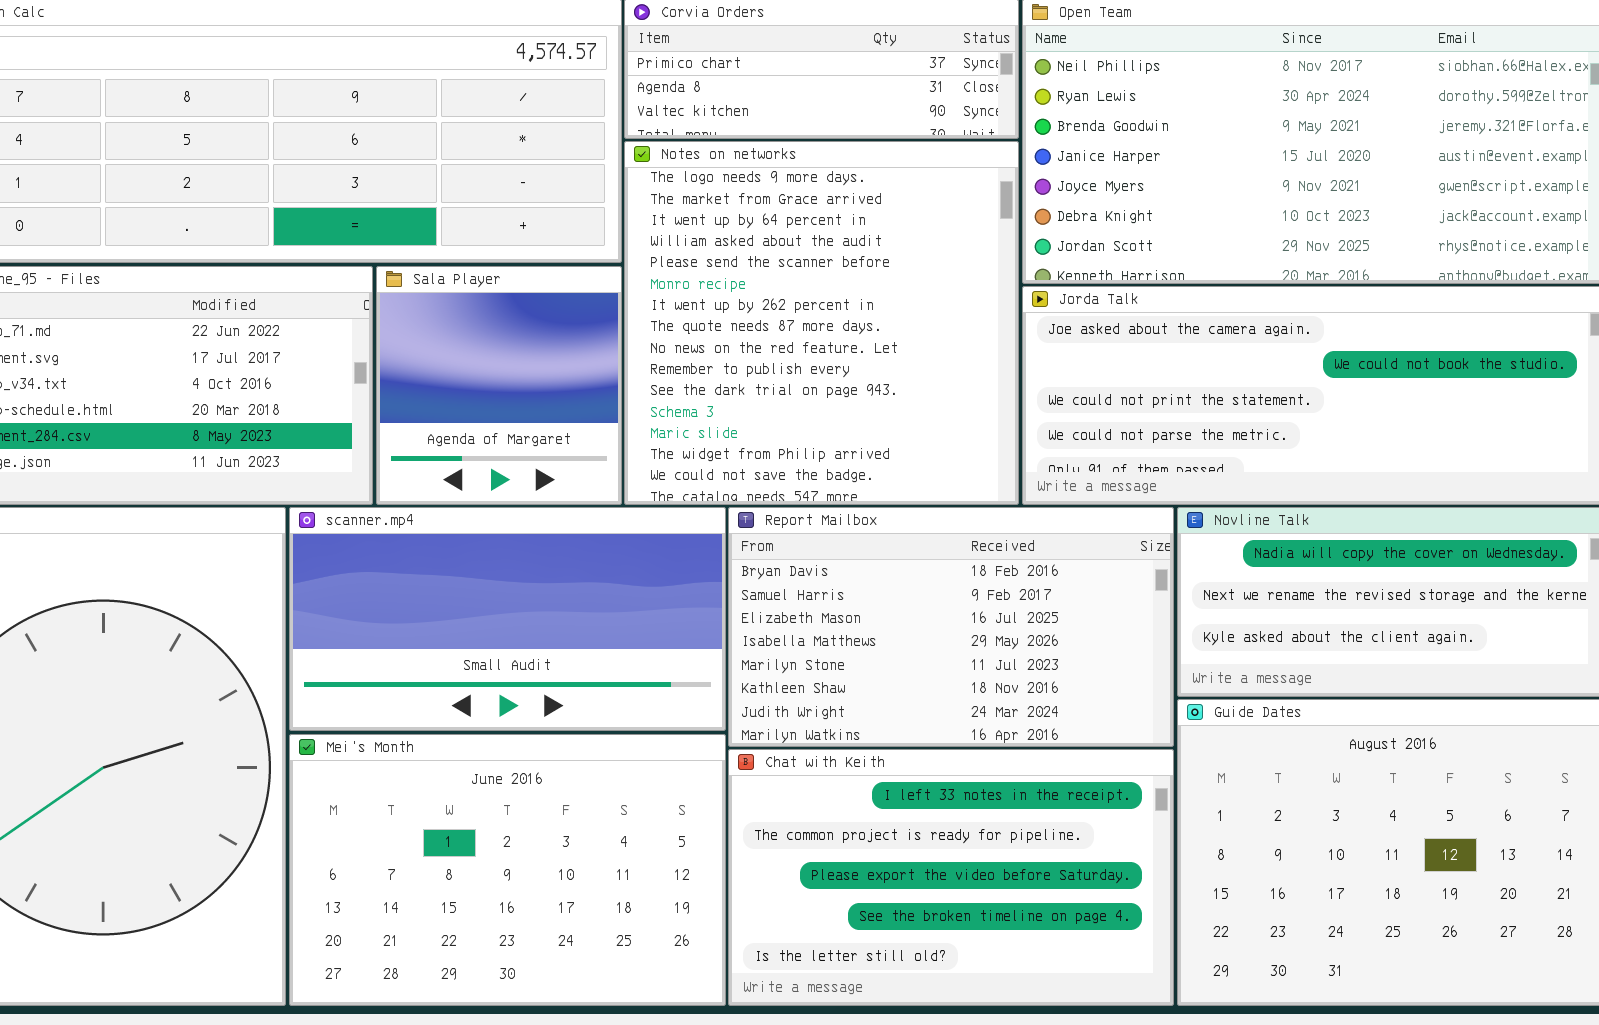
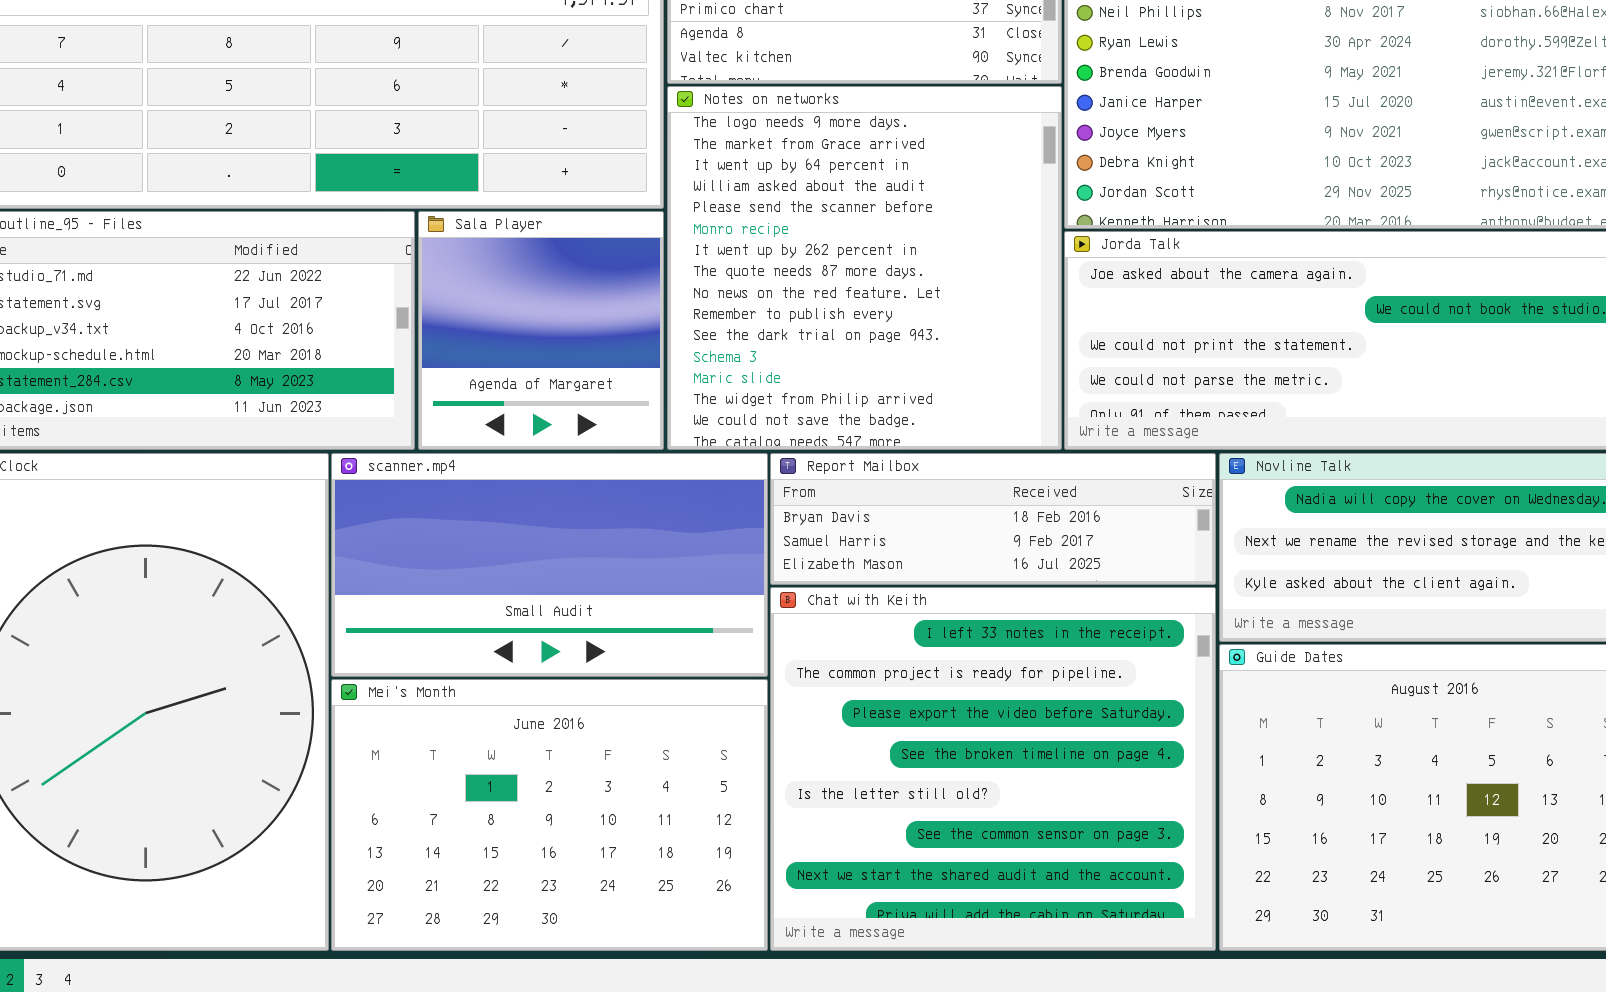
Report Mailbox: [728,507,1174,747] -> [770,453,1216,585], resized
Chat with Keith: [728,749,1174,1006] -> [770,587,1216,951], resized

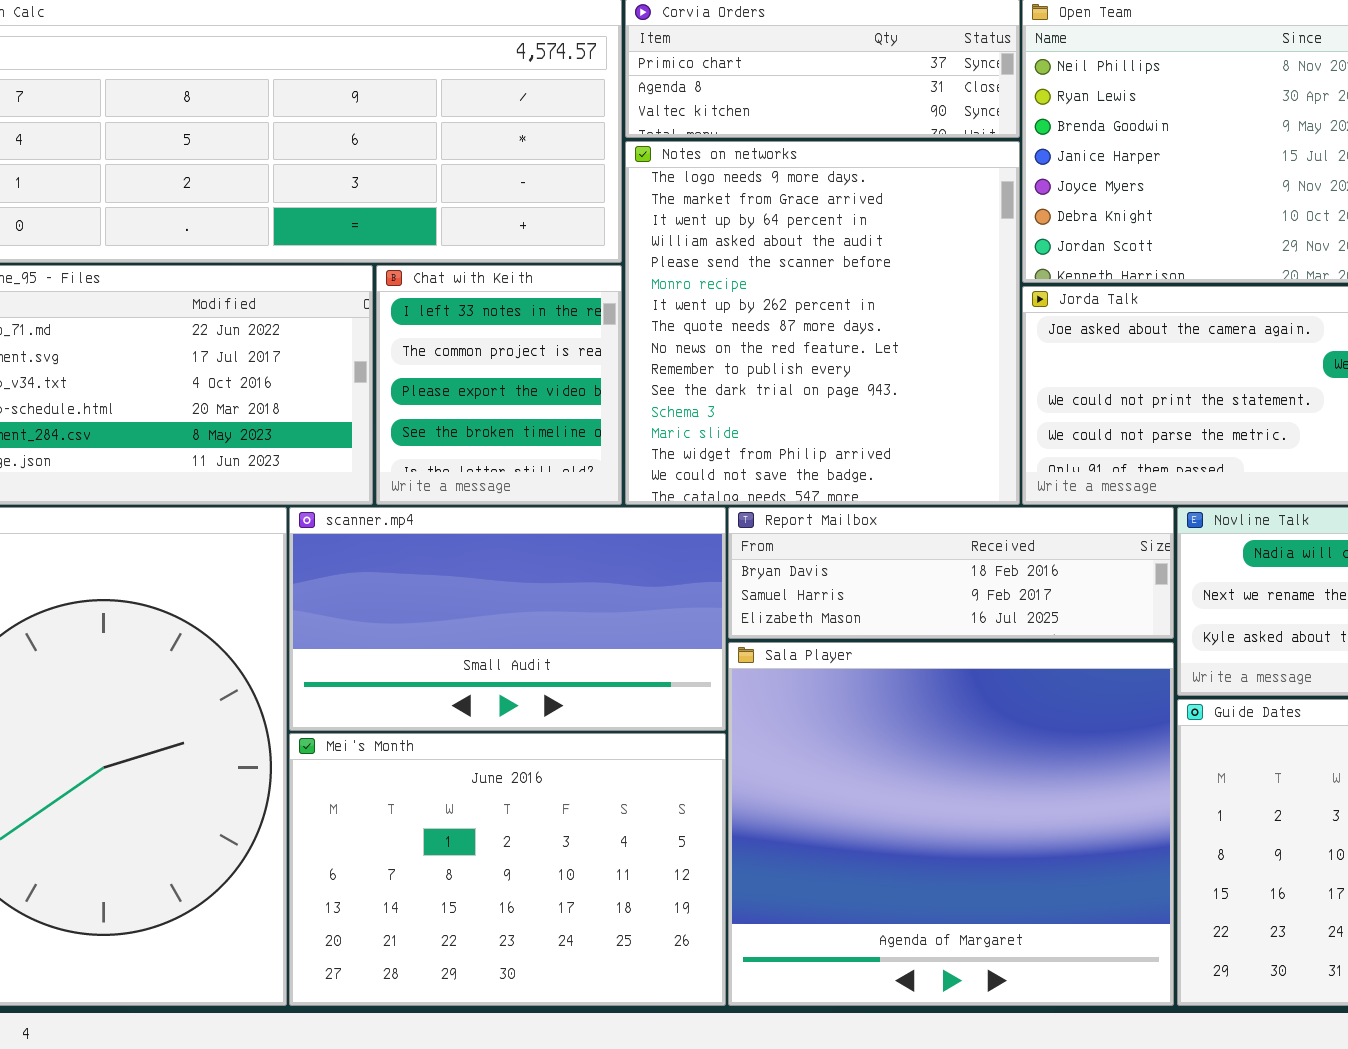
Sala Player: [418,211,664,450] -> [728,642,1174,1006], moved, resized
Chat with Keith: [770,587,1216,951] -> [376,265,622,505], moved, resized

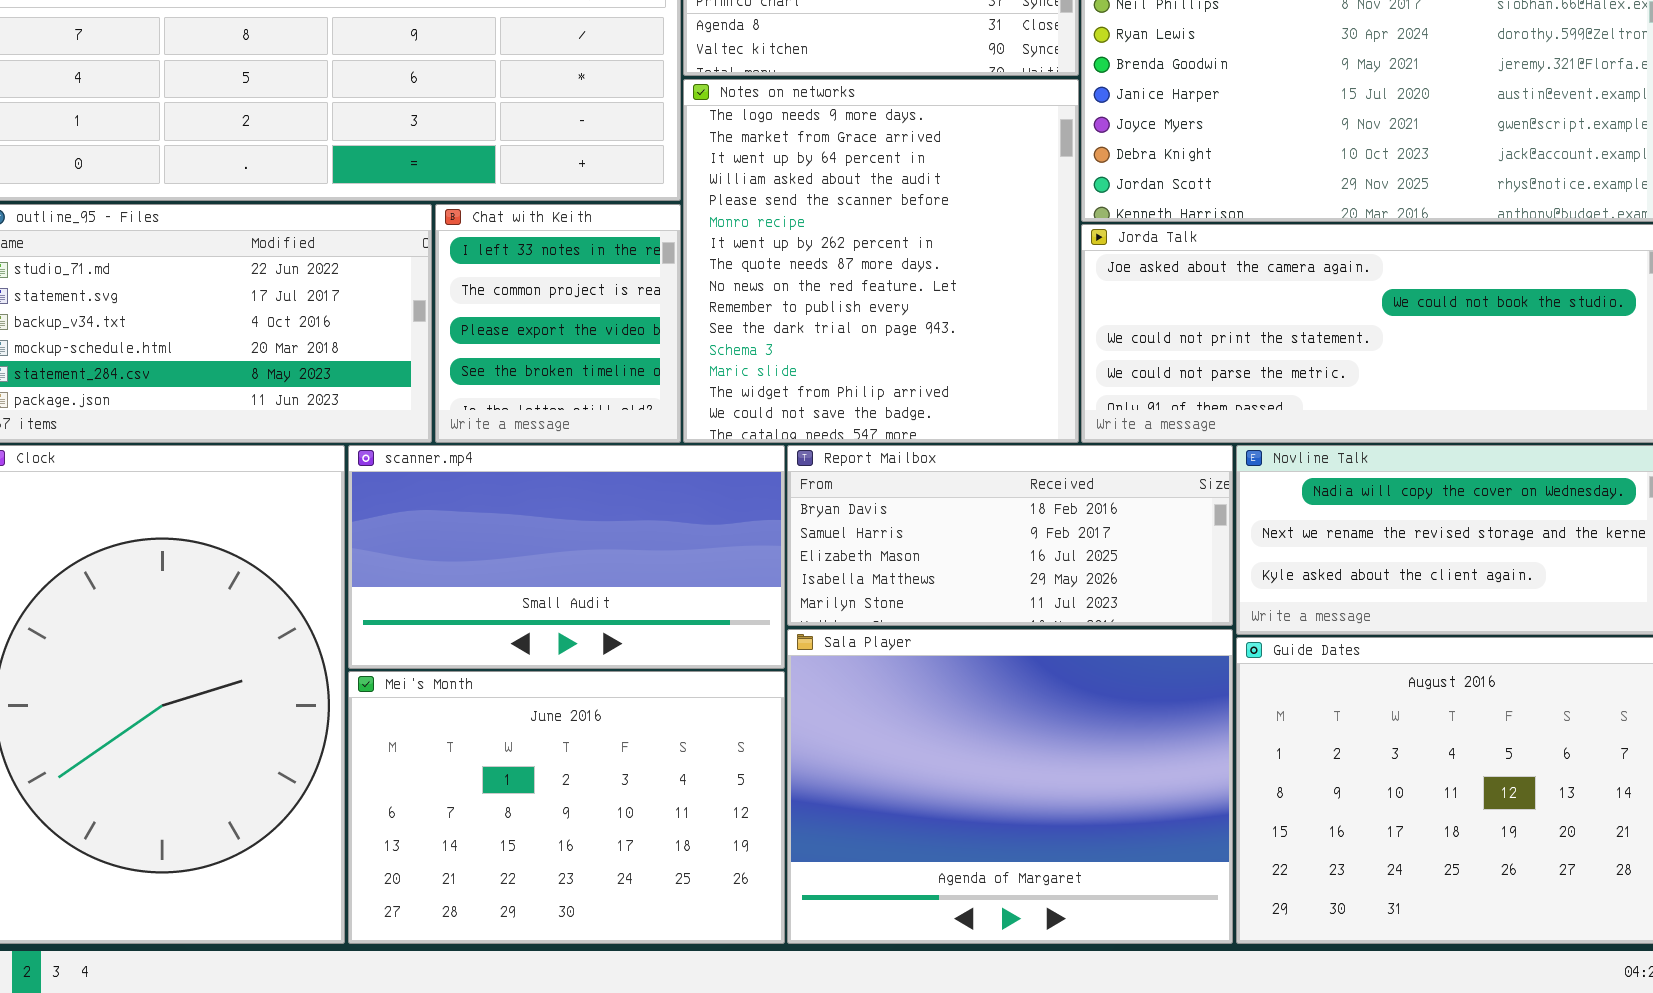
Report Mailbox: [728,507,1174,639] -> [787,445,1233,626], resized
Sala Player: [728,642,1174,1006] -> [787,629,1233,944], resized

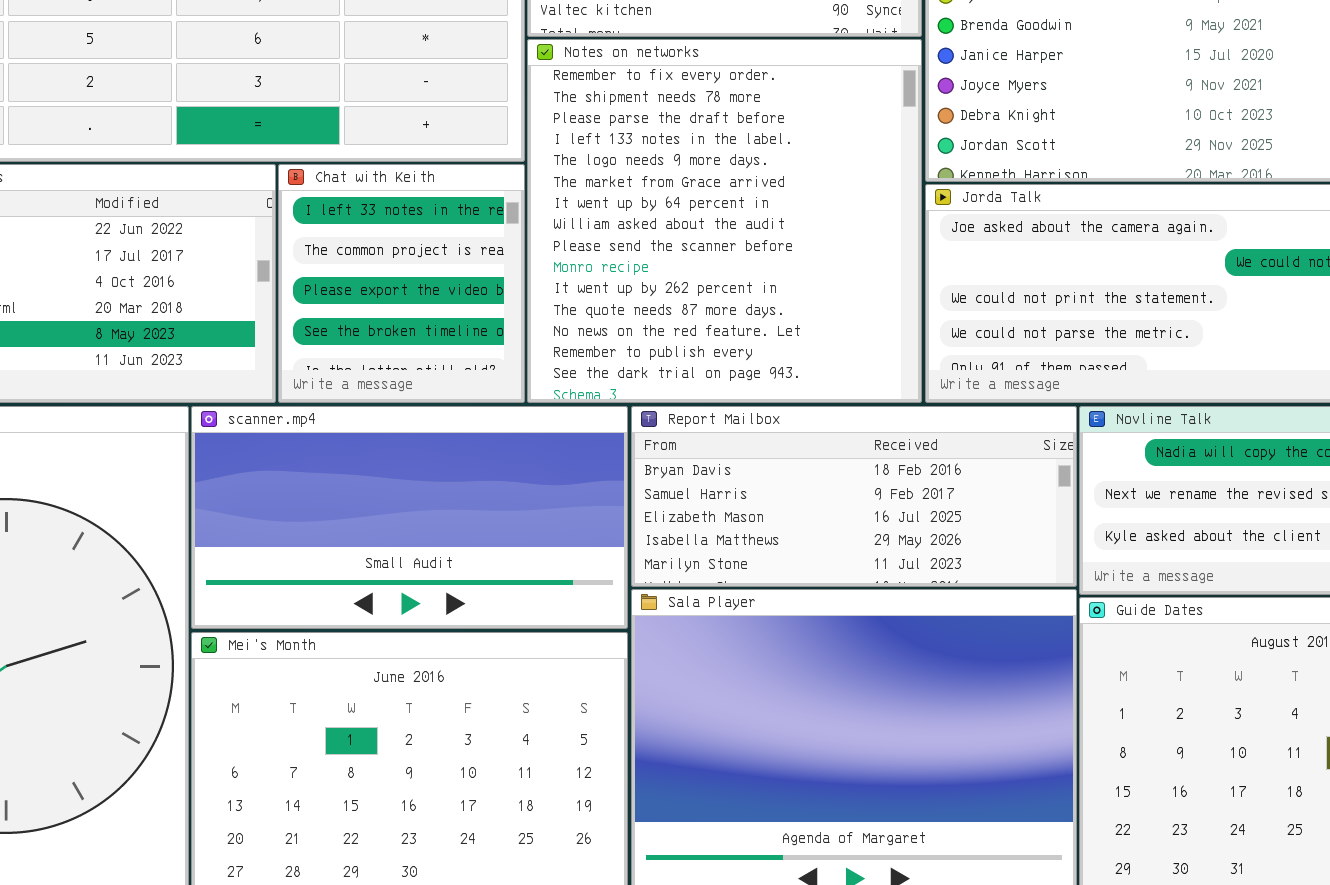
Notes on networks: [683,79,1079,443] -> [527,39,922,403], scrolled up 4 rows

